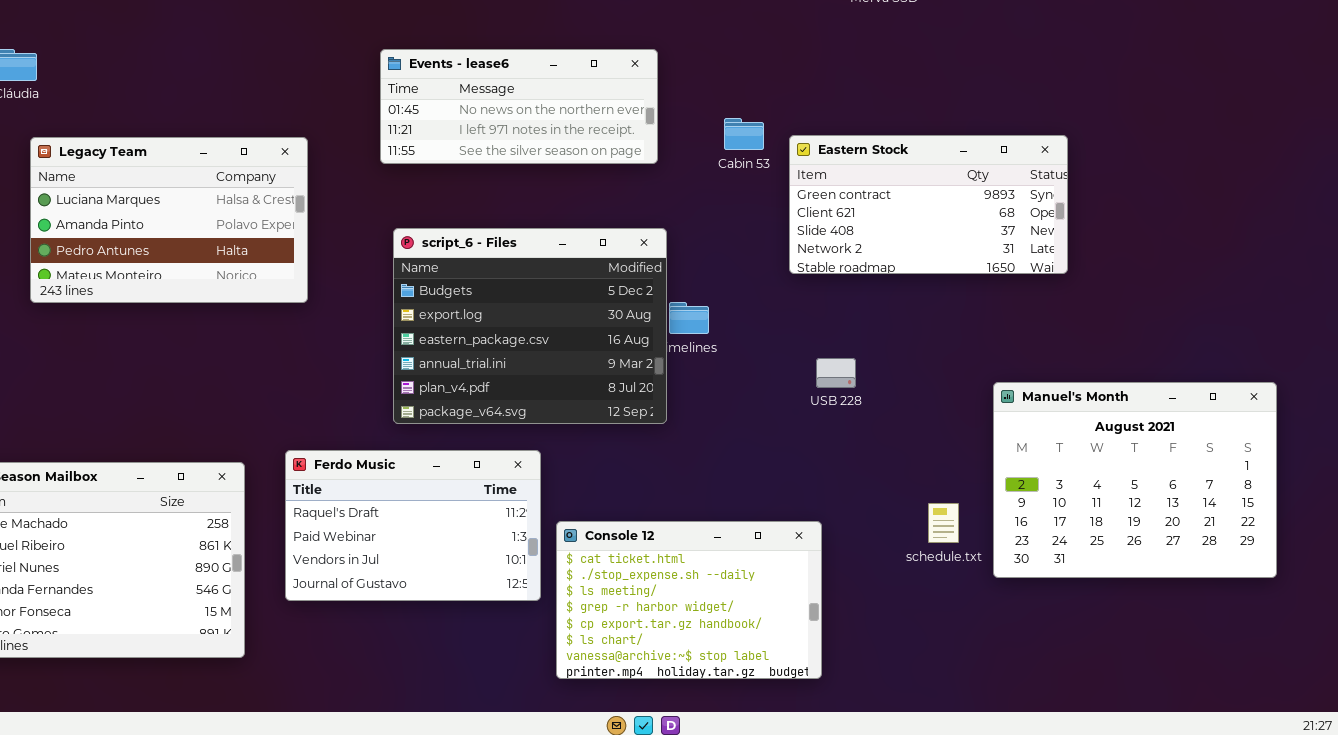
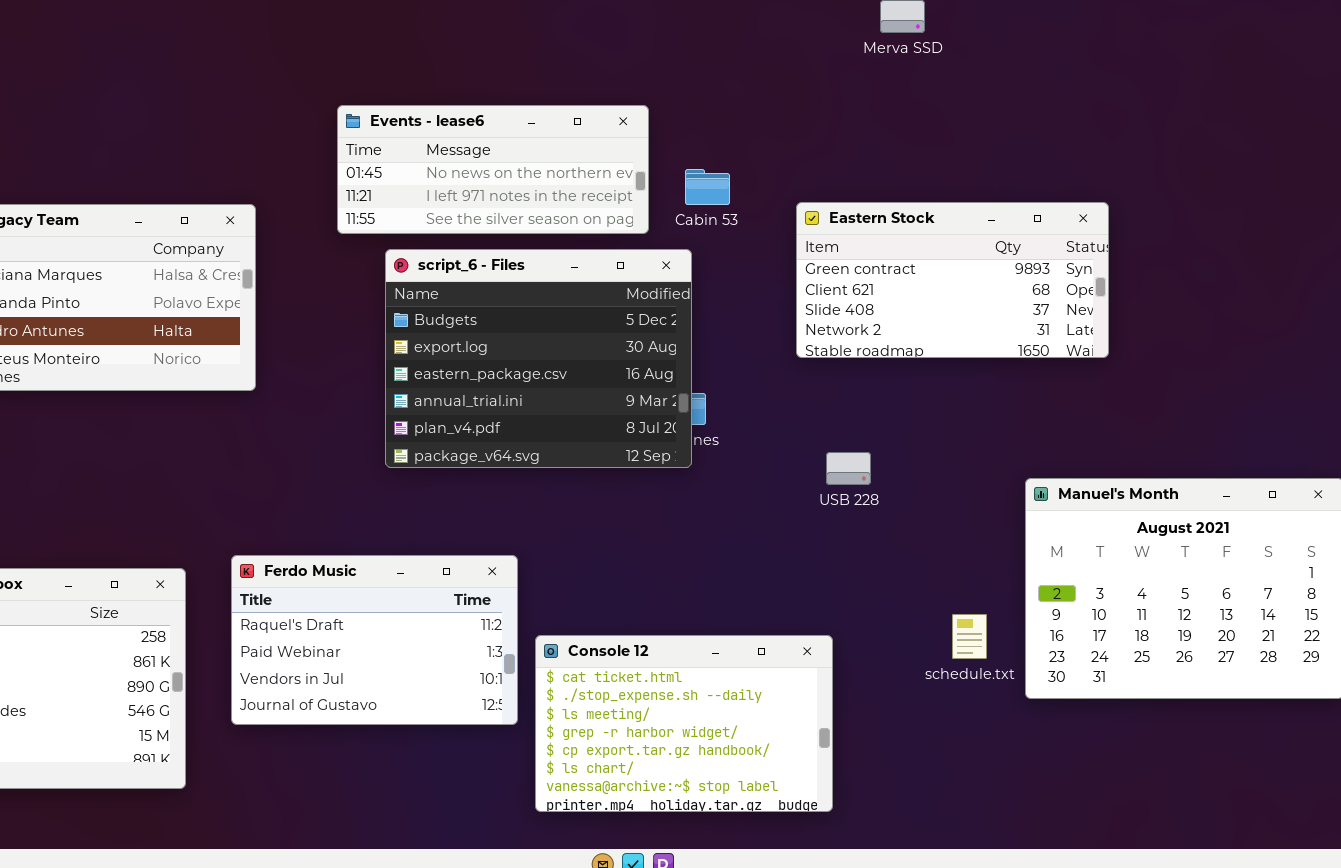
Cabin 53: [724,118,764,150] -> [685,169,730,205], moved
script_6 - Files: [393,228,667,424] -> [385,249,692,468], moved

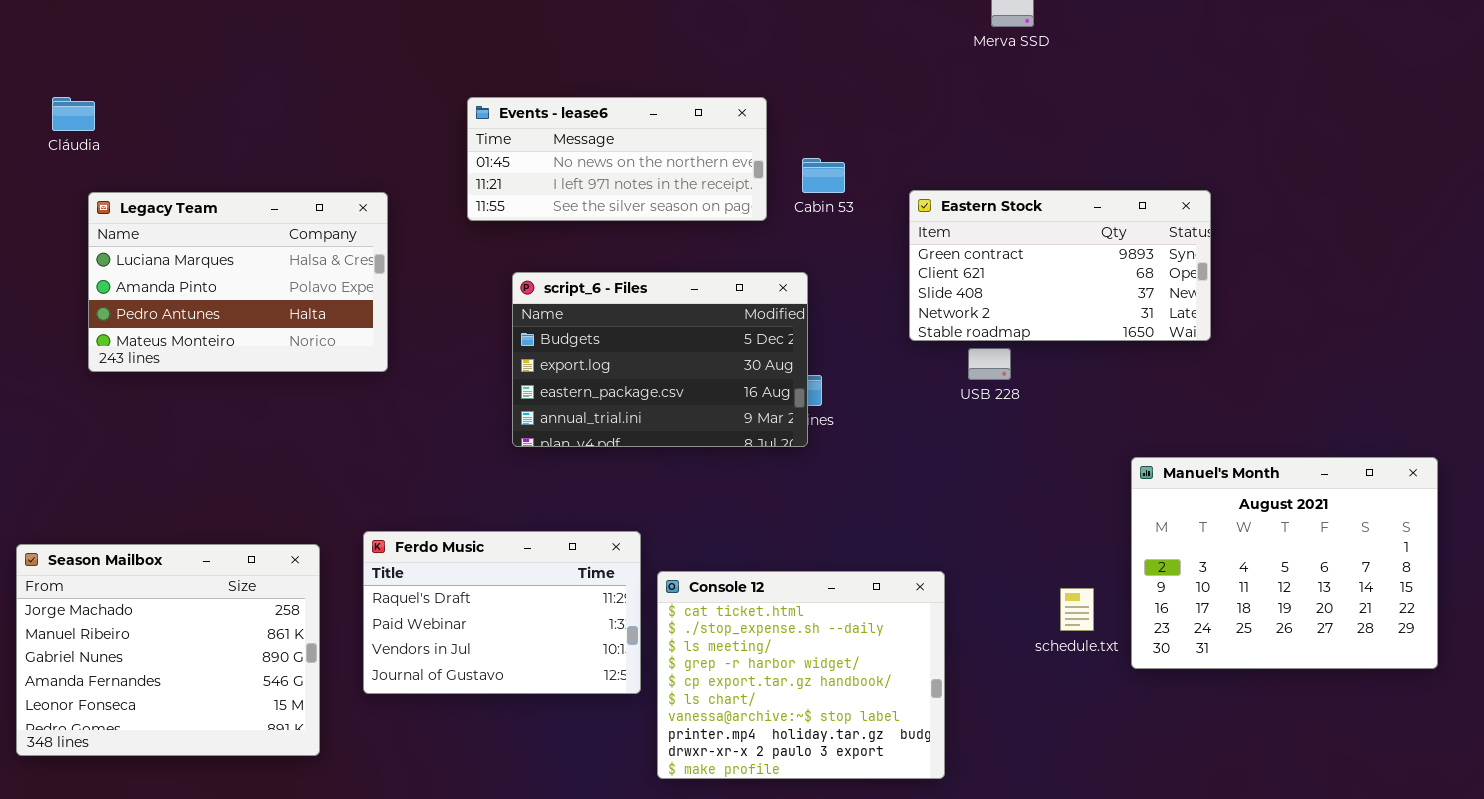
script_6 - Files: [385,249,692,468] -> [512,272,808,447], resized
USB 228: [826,452,871,485] -> [968,348,1011,380], moved
Console 12: [535,635,833,812] -> [657,571,945,779], resized

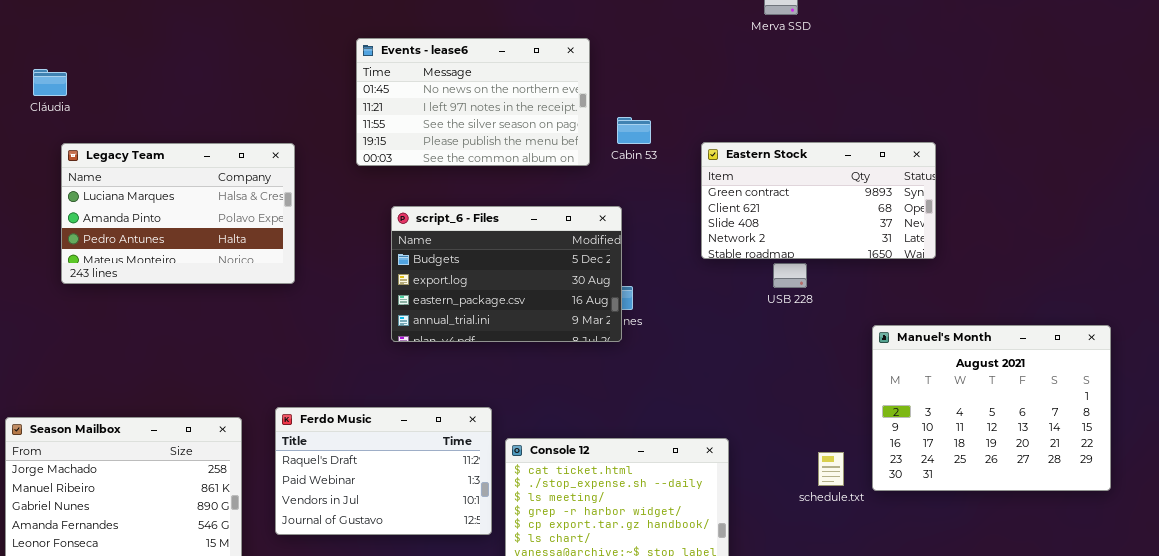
Events - lease6: [467,97,767,221] -> [356,38,590,166], resized
USB 228: [968,348,1011,380] -> [773,263,807,288], moved
Manuel's Month: [1131,457,1438,669] -> [872,325,1111,491], moved

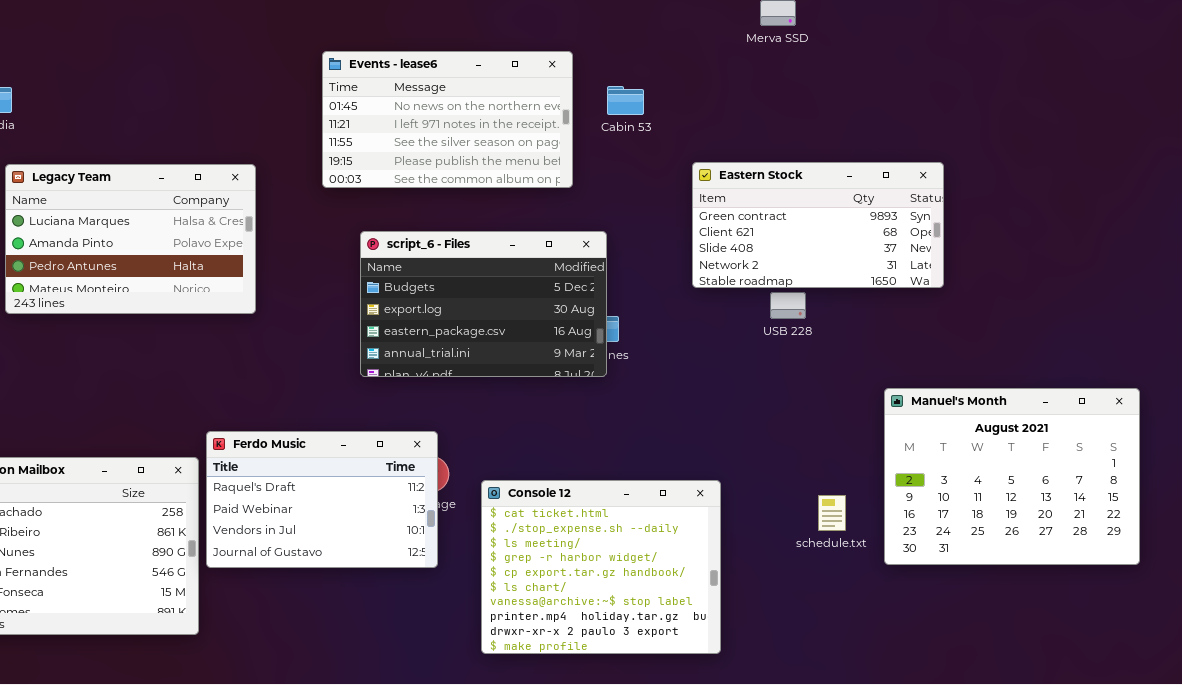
Cabin 53: [617,117,651,144] -> [607,86,644,115], moved
Manuel's Month: [872,325,1111,491] -> [884,388,1140,565], moved
Ferdo Music: [275,407,492,535] -> [206,431,438,568], moved

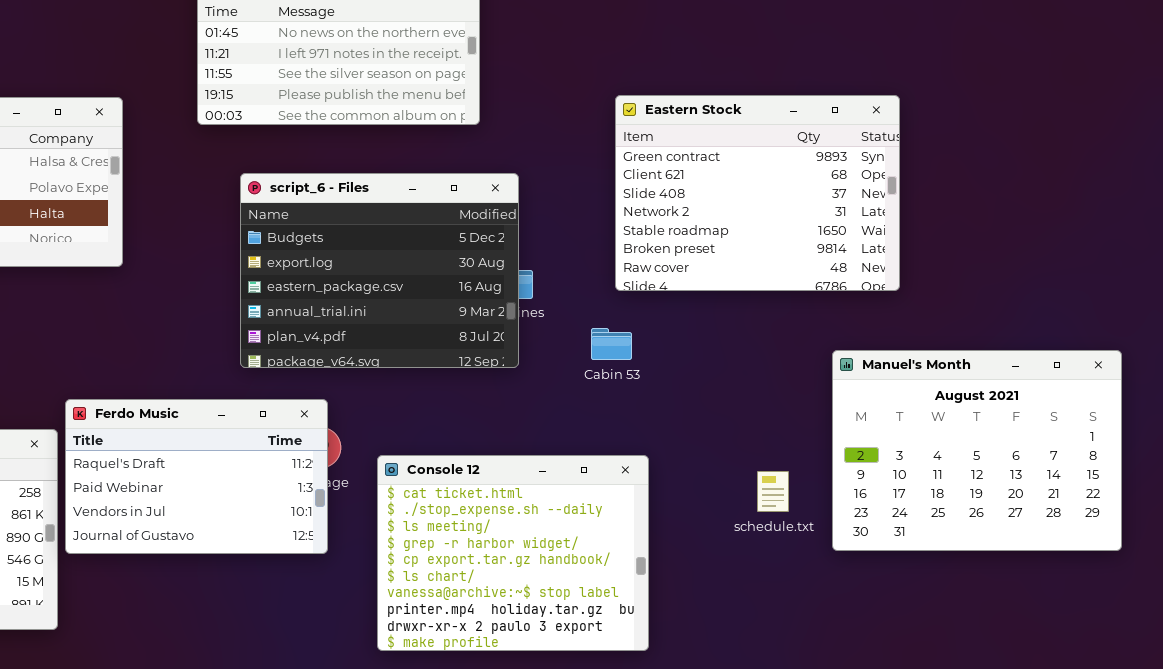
Cabin 53: [607,86,644,115] -> [591,328,632,360], moved
Eastern Stock: [692,162,944,288] -> [615,95,900,291], resized
script_6 - Files: [360,231,607,377] -> [240,173,519,368], resized

